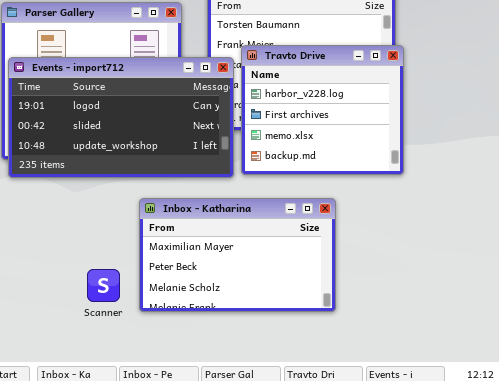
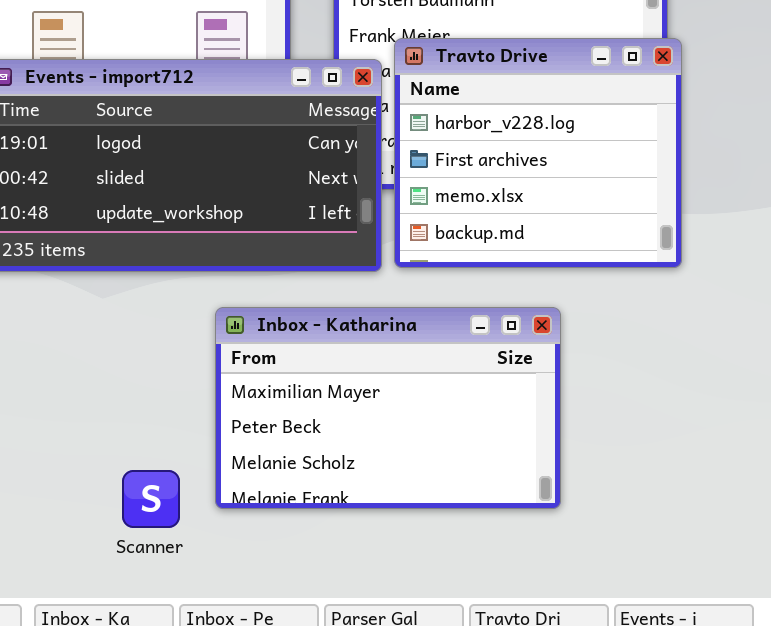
Scanner: [87,269,120,302] -> [122,470,180,528], moved

